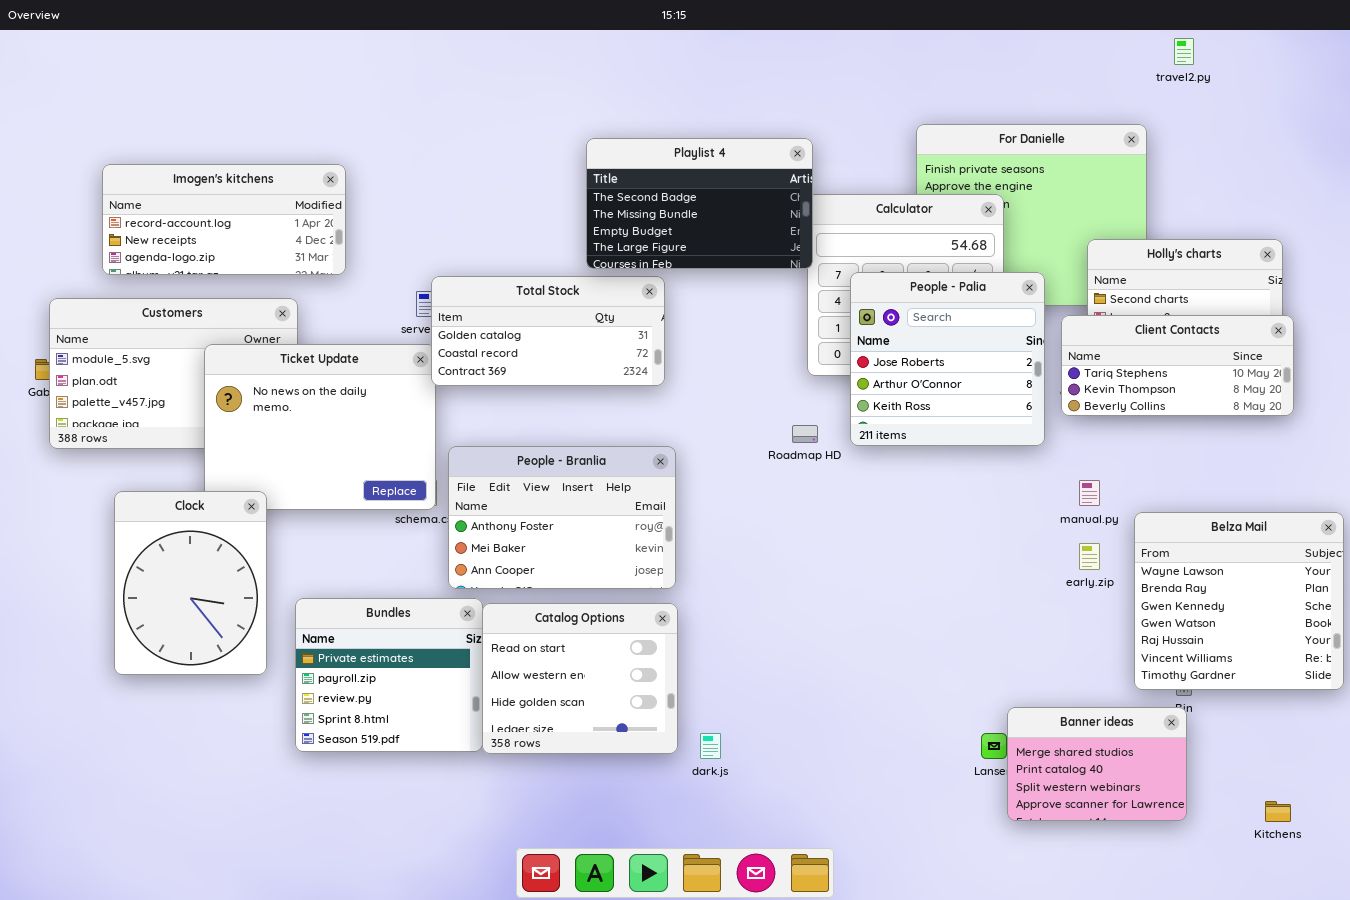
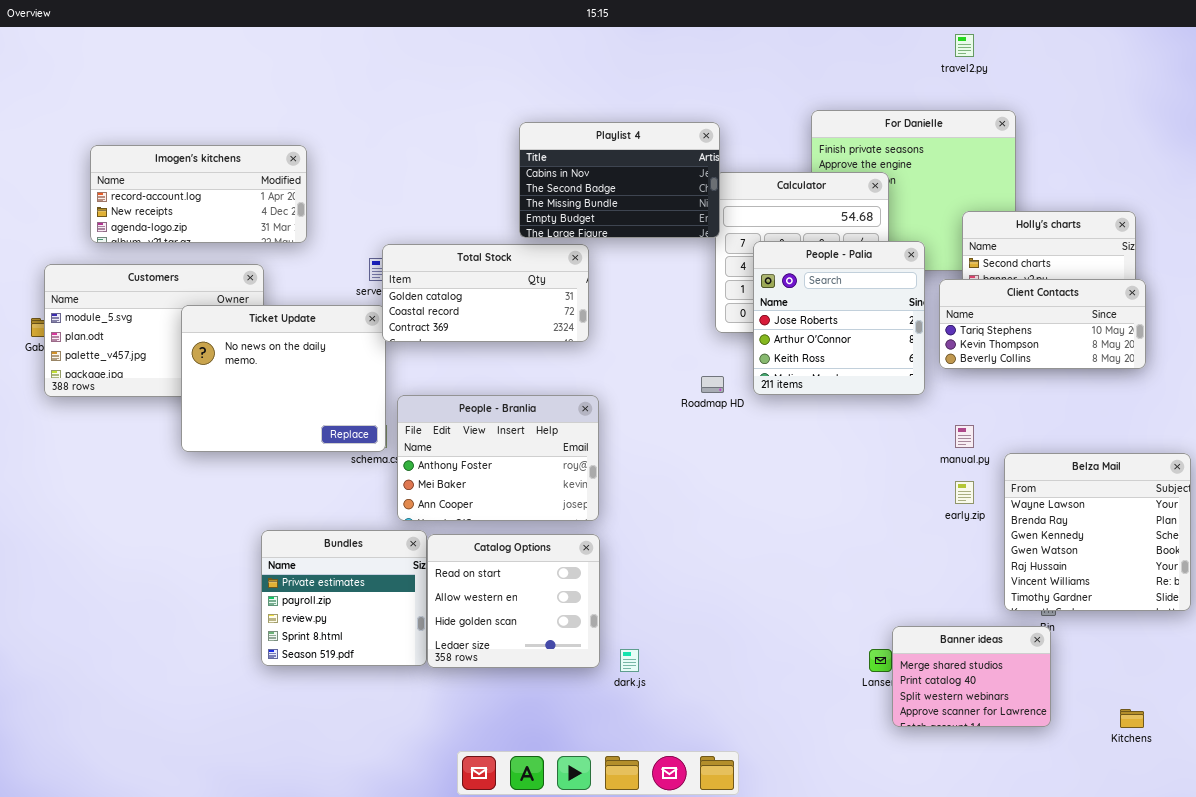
travel2.py: [1174,38,1194,65] -> [955,34,974,57], moved
Playlist 4: [586,138,813,269] -> [519,122,720,238], scrolled up 1 row
Clock: [114,491,267,675] -> none, closed

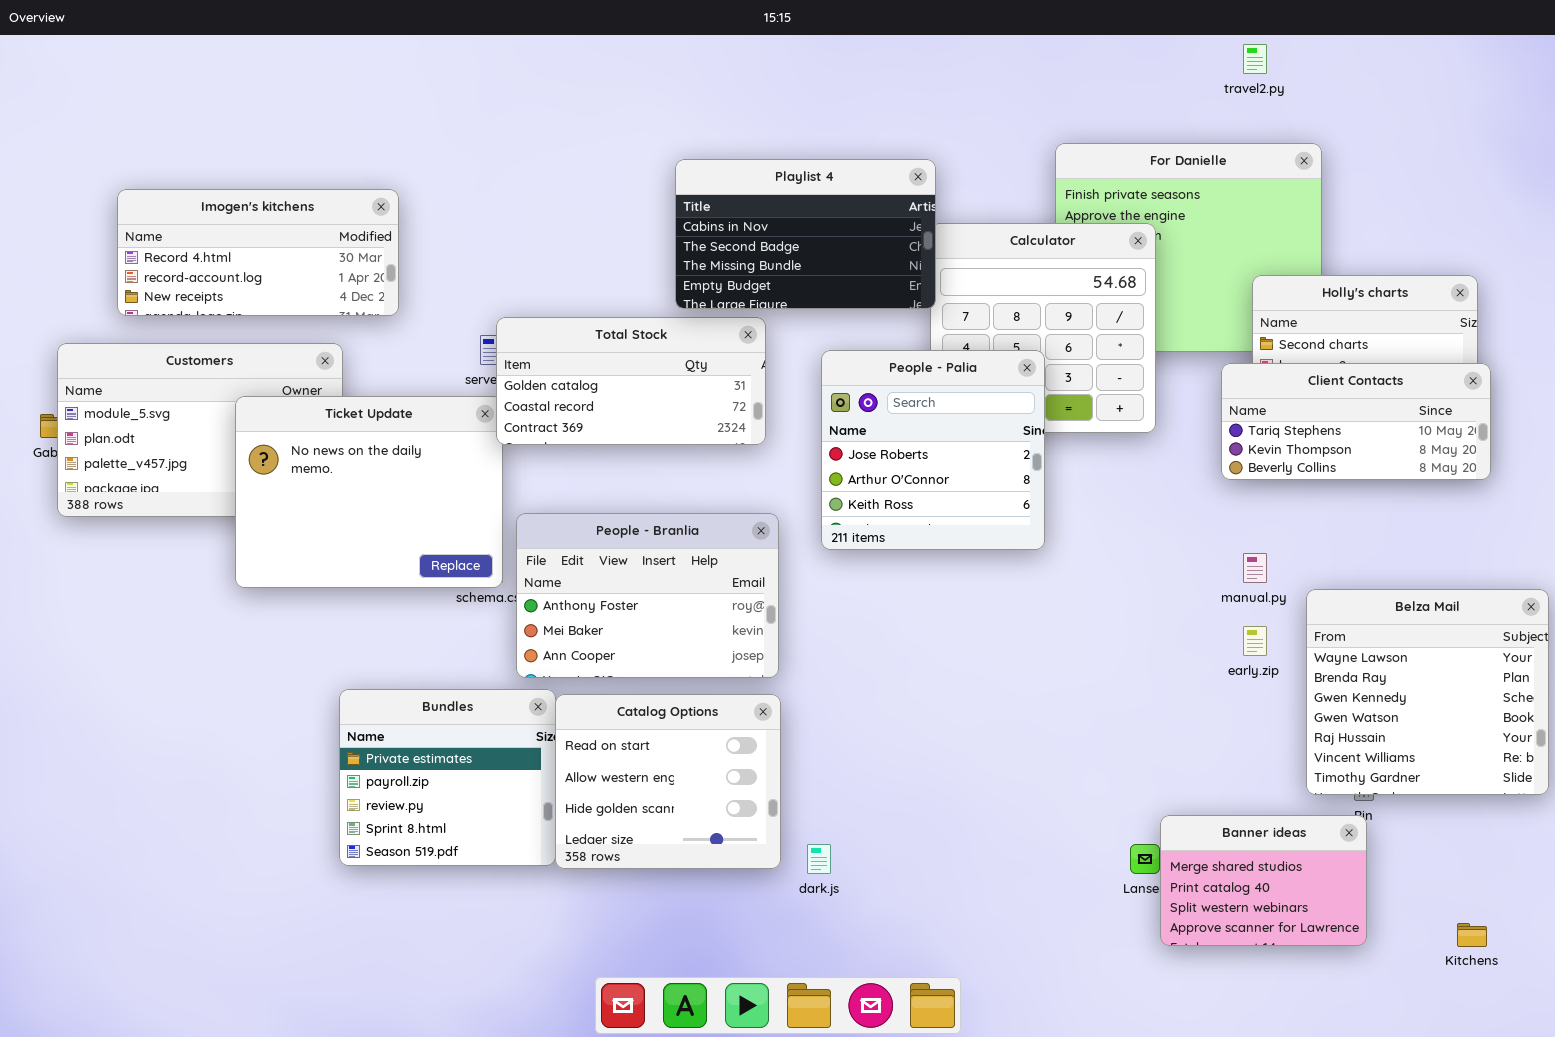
Imogen's kitchens: [90,145,307,243] -> [117,189,399,316], scrolled up 1 row
People - Palia: [753,241,925,395] -> [821,350,1045,550], moved

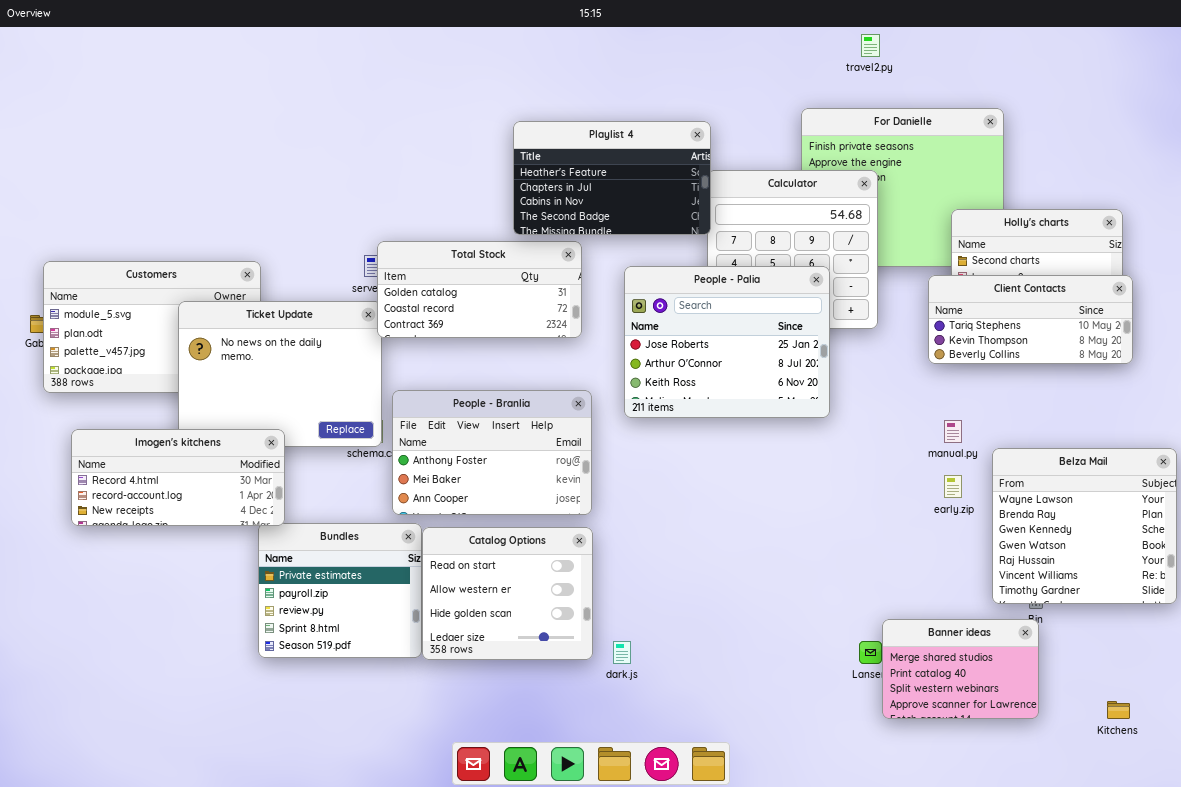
travel2.py: [1243,44,1267,74] -> [861,34,880,57], moved
Playlist 4: [675,159,936,309] -> [513,121,711,235], scrolled up 2 rows
Imogen's kitchens: [117,189,399,316] -> [71,429,285,526], moved
People - Palia: [821,350,1045,550] -> [624,266,830,418], resized

